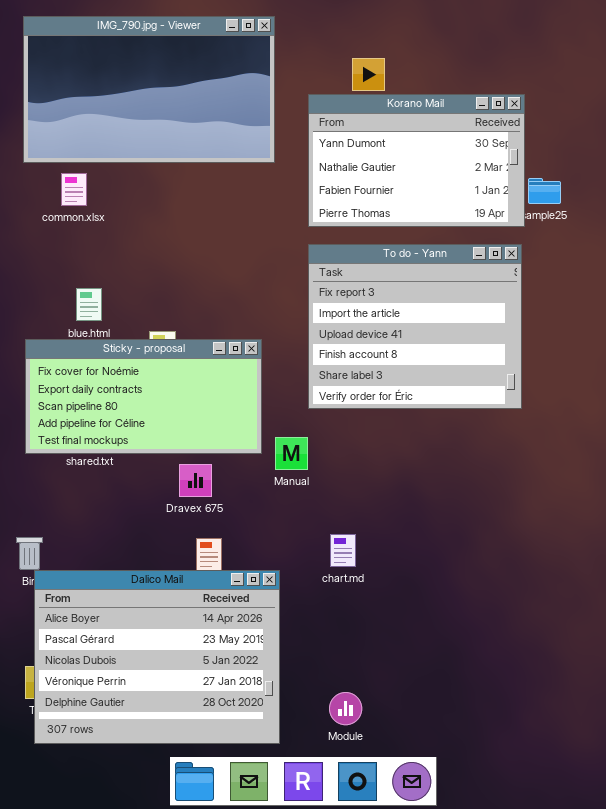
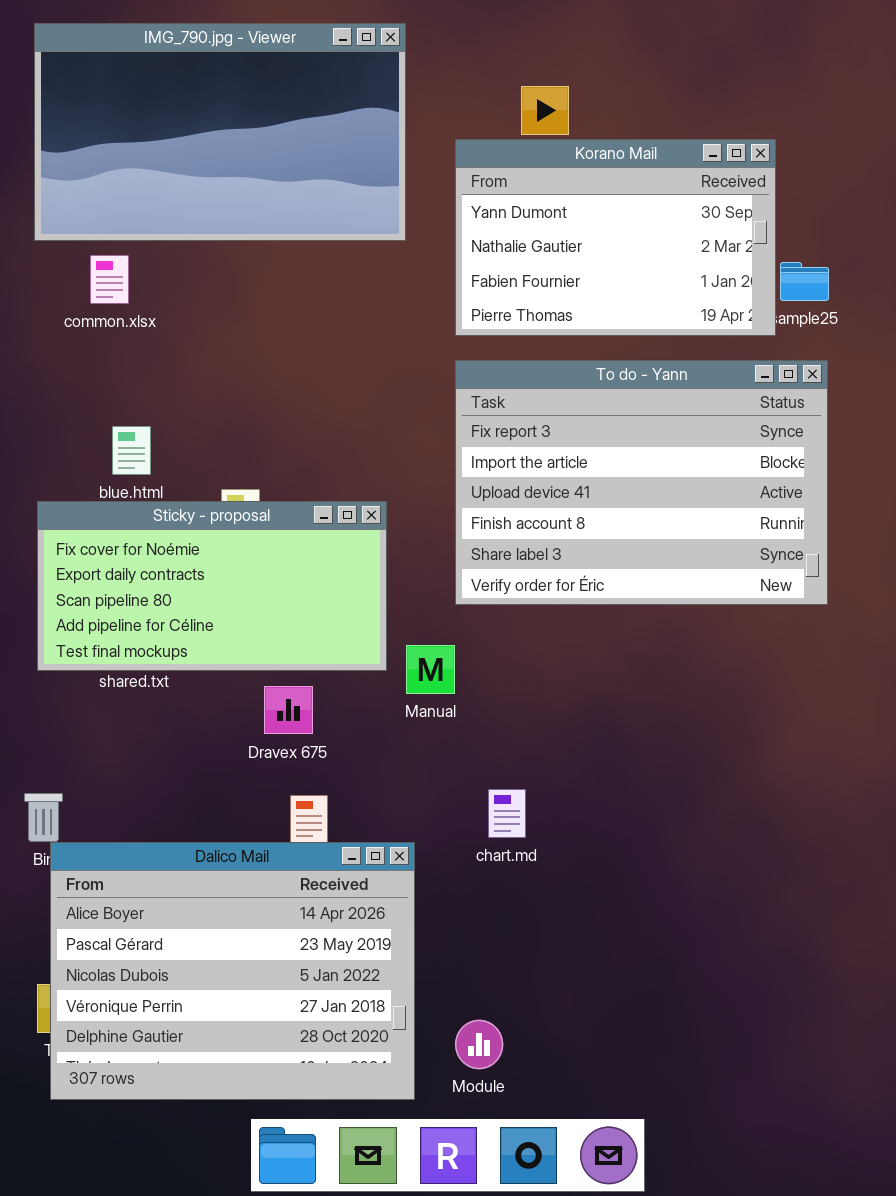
To do - Yann: [308,244,522,409] -> [455,360,828,605], resized
Module: [329,692,362,725] -> [455,1020,503,1069], moved

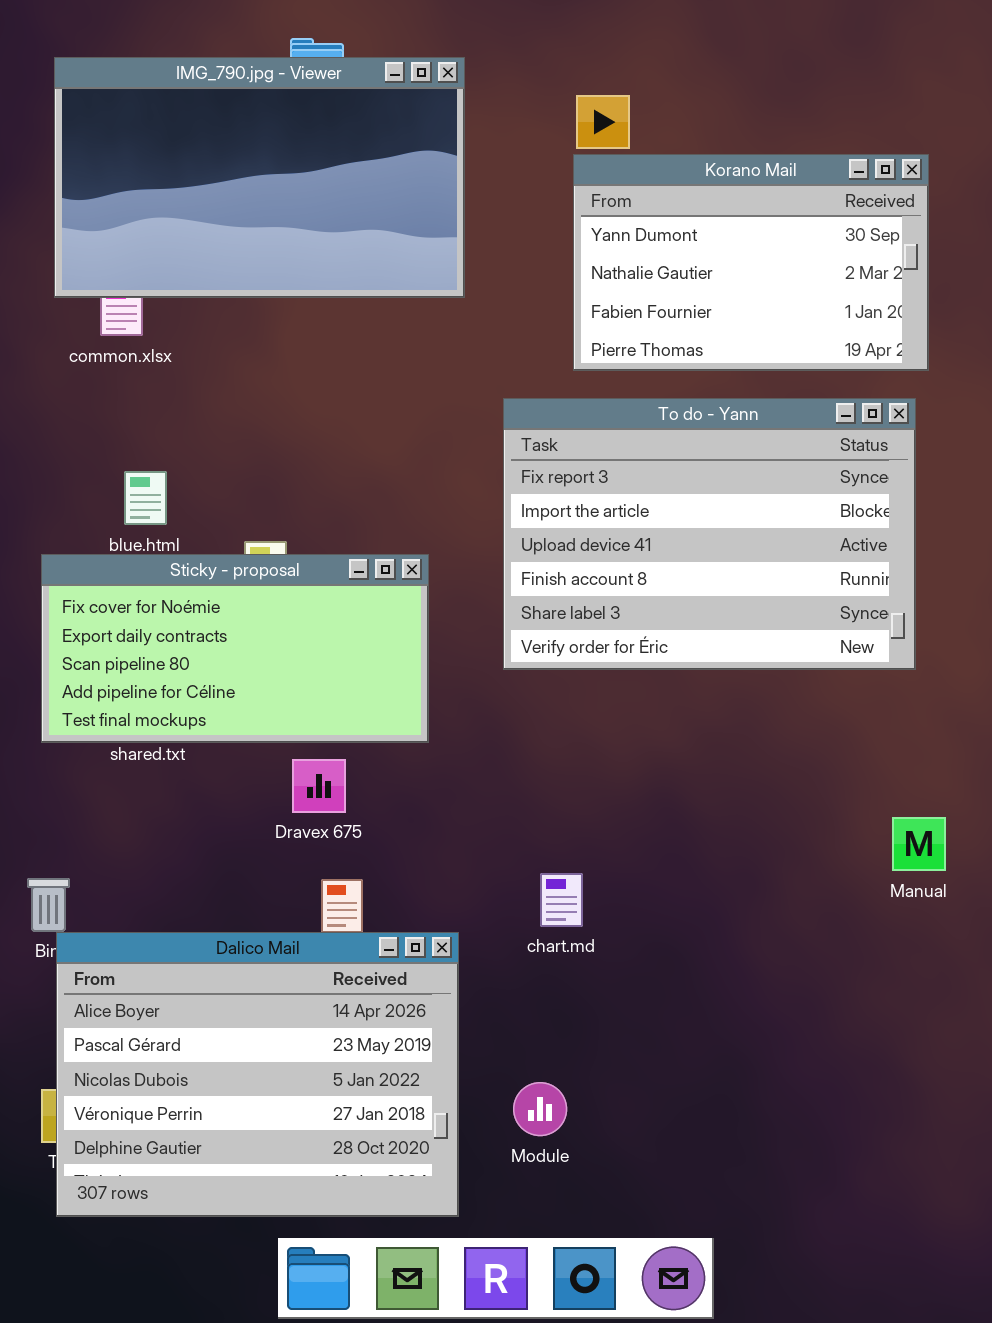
IMG_790.jpg - Viewer: [34,23,406,241] -> [54,57,465,298], moved
Korano Mail: [455,139,776,336] -> [573,154,929,371], moved
Manual: [406,645,455,694] -> [892,817,946,871], moved
Module: [455,1020,503,1069] -> [513,1082,567,1136], moved

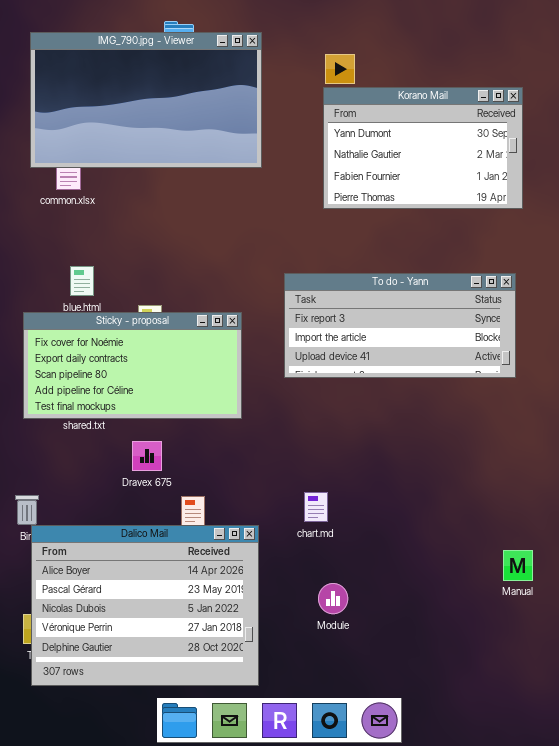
To do - Yann: [503,398,916,670] -> [284,273,516,378], resized
Dravex 675: [292,759,346,813] -> [132,441,162,471], moved
Manual: [892,817,946,871] -> [503,550,533,581], moved
Module: [513,1082,567,1136] -> [318,583,348,614], moved

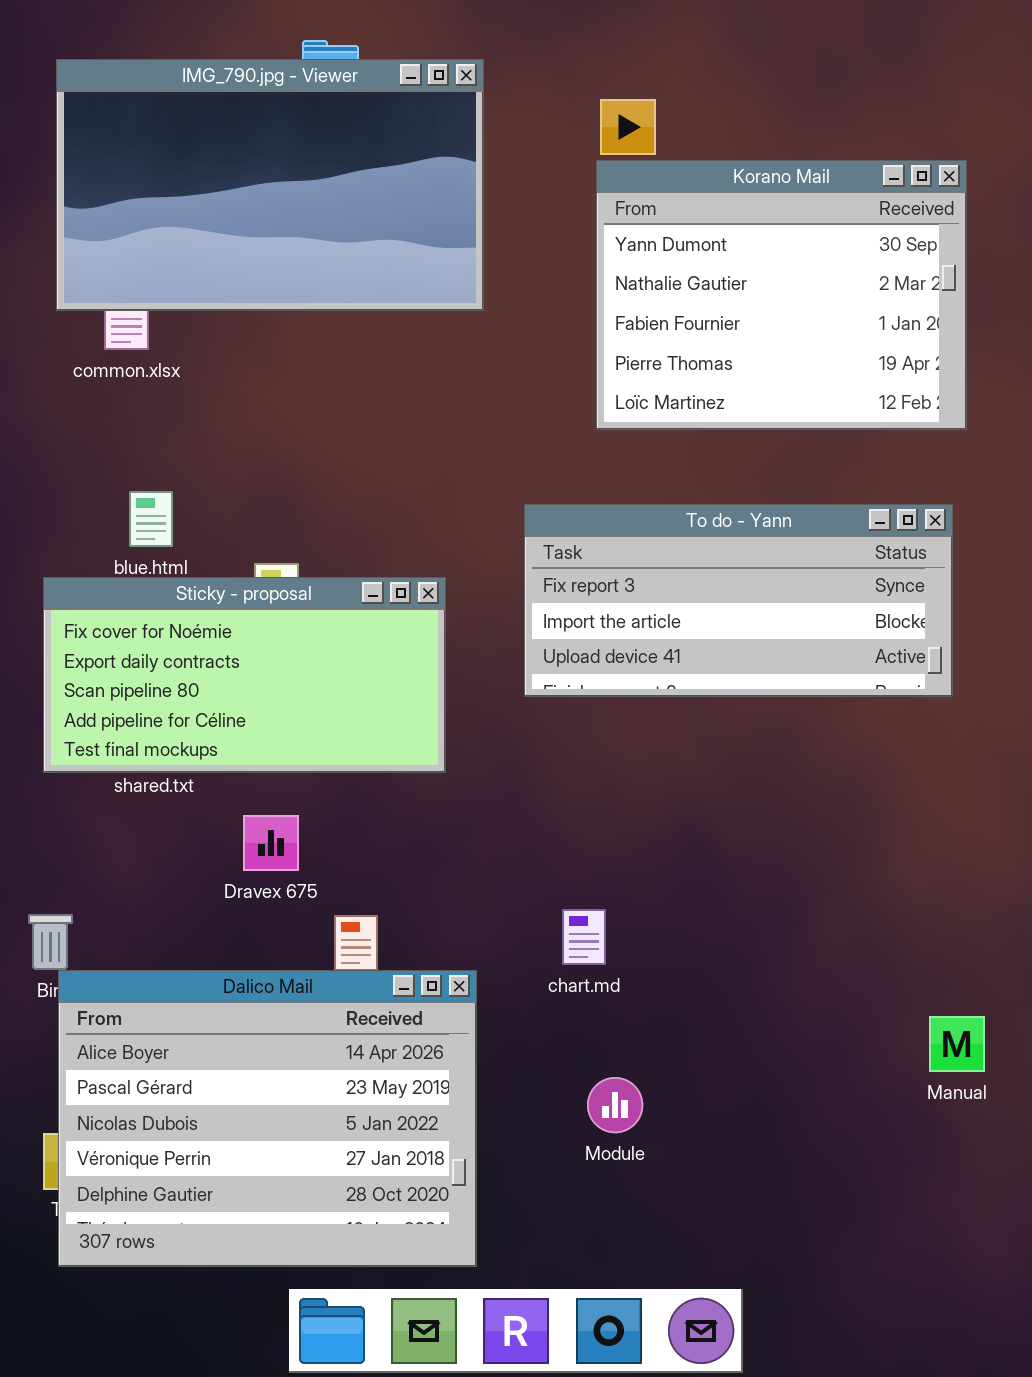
Korano Mail: [323,87,523,209] -> [596,160,967,430], resized

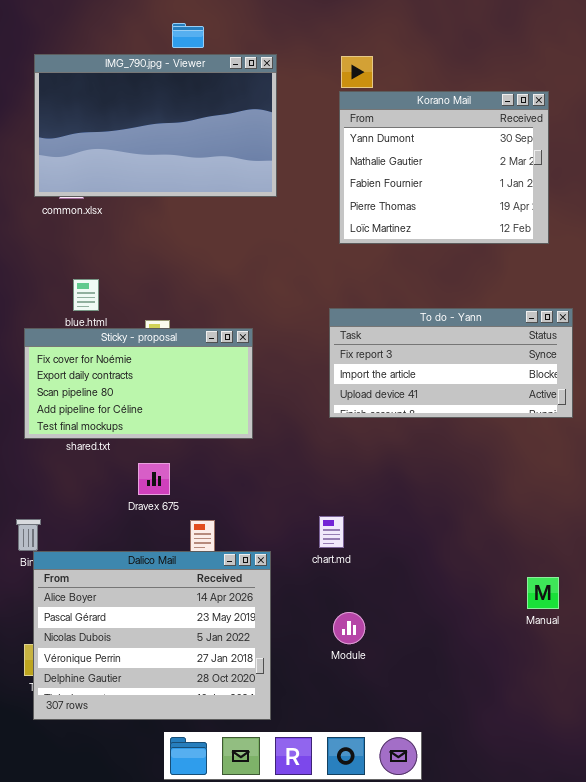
IMG_790.jpg - Viewer: [56,59,484,311] -> [34,54,277,197], moved
To do - Yann: [524,504,953,697] -> [329,308,573,418], moved

